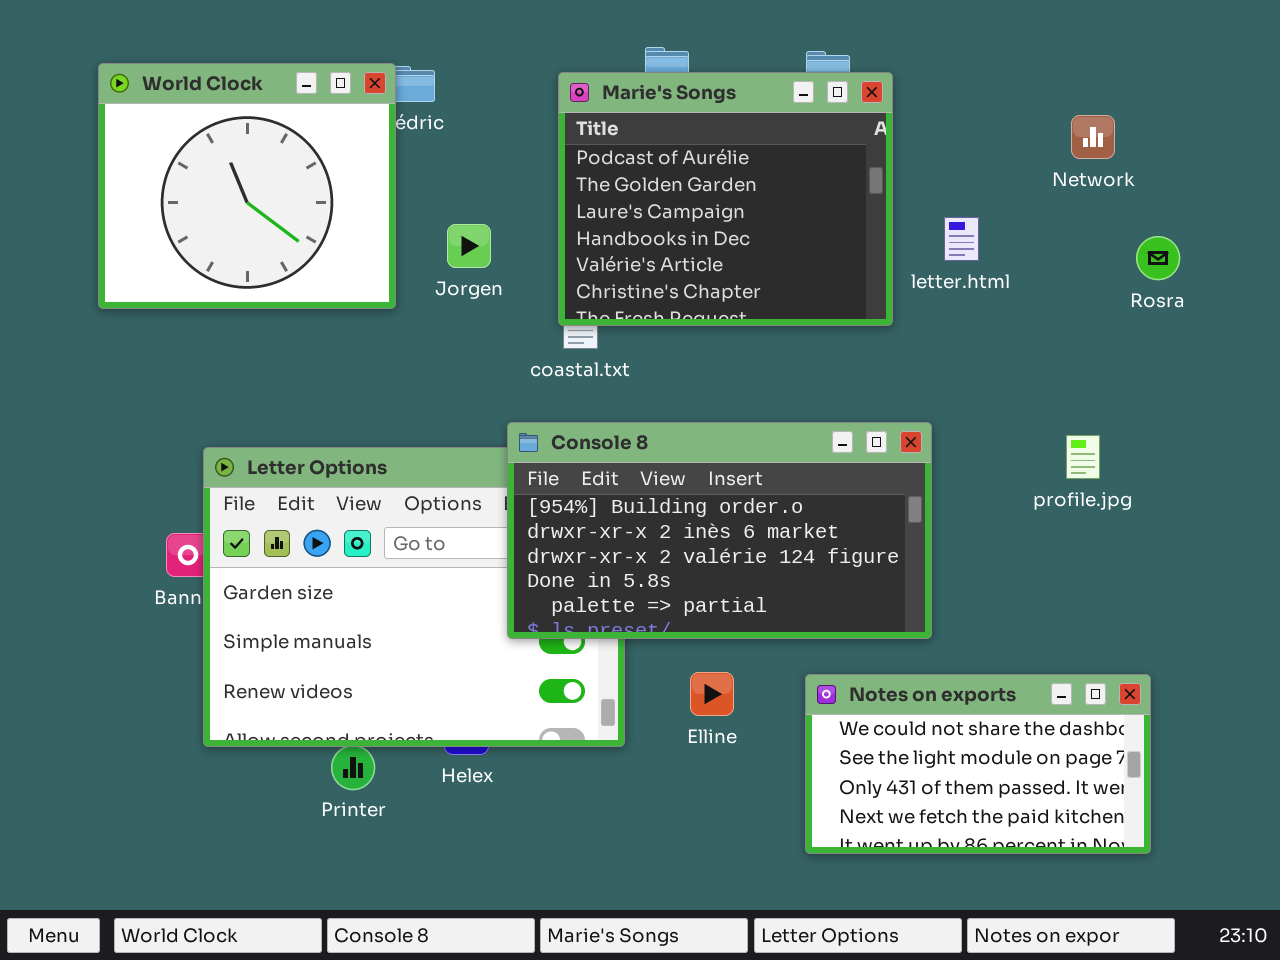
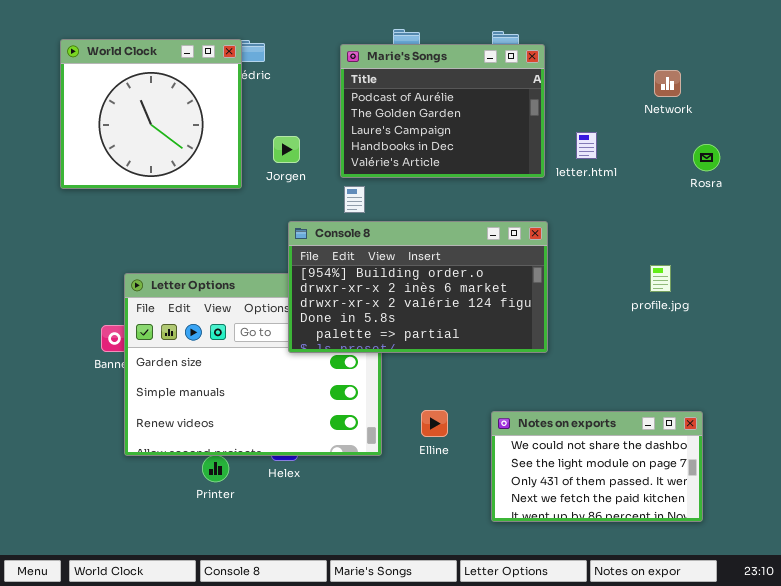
Marie's Songs: [558,72,893,326] -> [340,44,545,178], resized
Console 8: [507,422,932,639] -> [288,221,548,353], moved

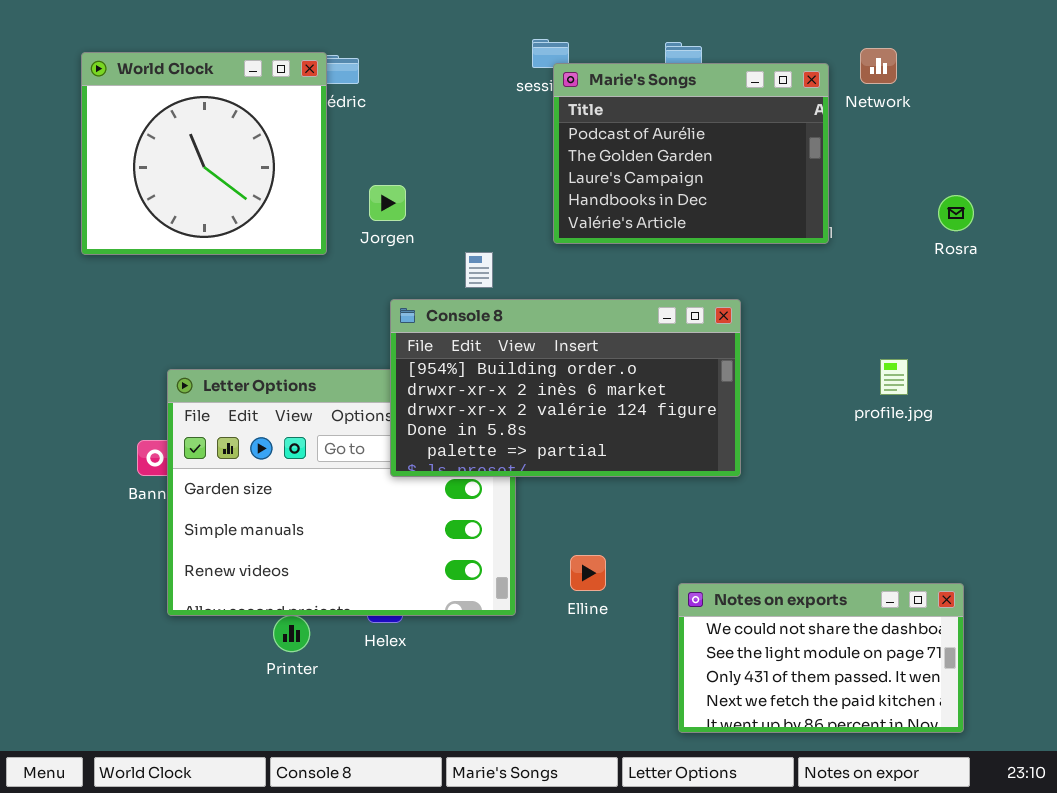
Marie's Songs: [340,44,545,178] -> [553,63,829,244], moved
Network: [654,70,681,97] -> [860,48,897,84], moved
Notes on exports: [491,411,703,522] -> [678,583,964,733], moved

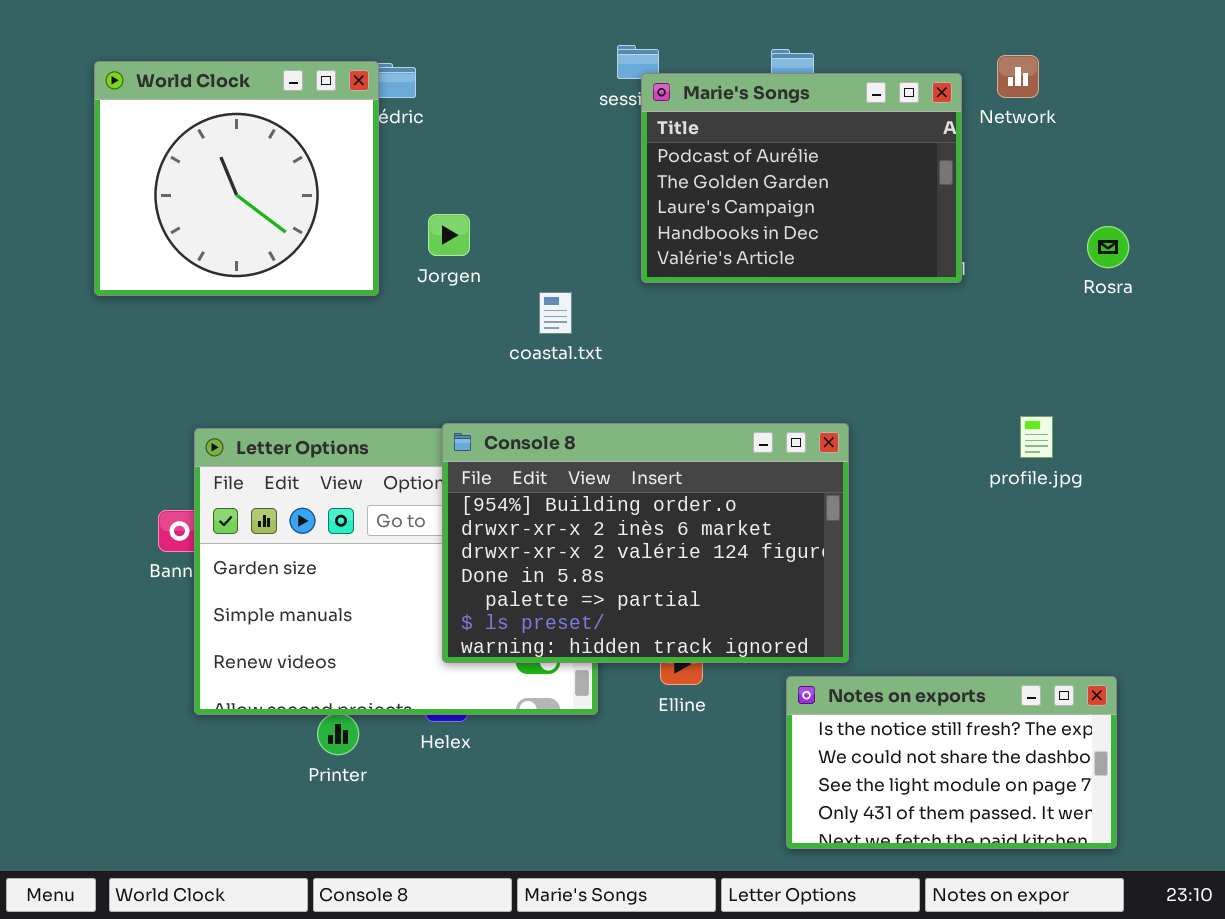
Console 8: [390,299,741,477] -> [442,423,849,663], moved, resized
Notes on exports: [678,583,964,733] -> [786,676,1117,849], scrolled up 1 row

